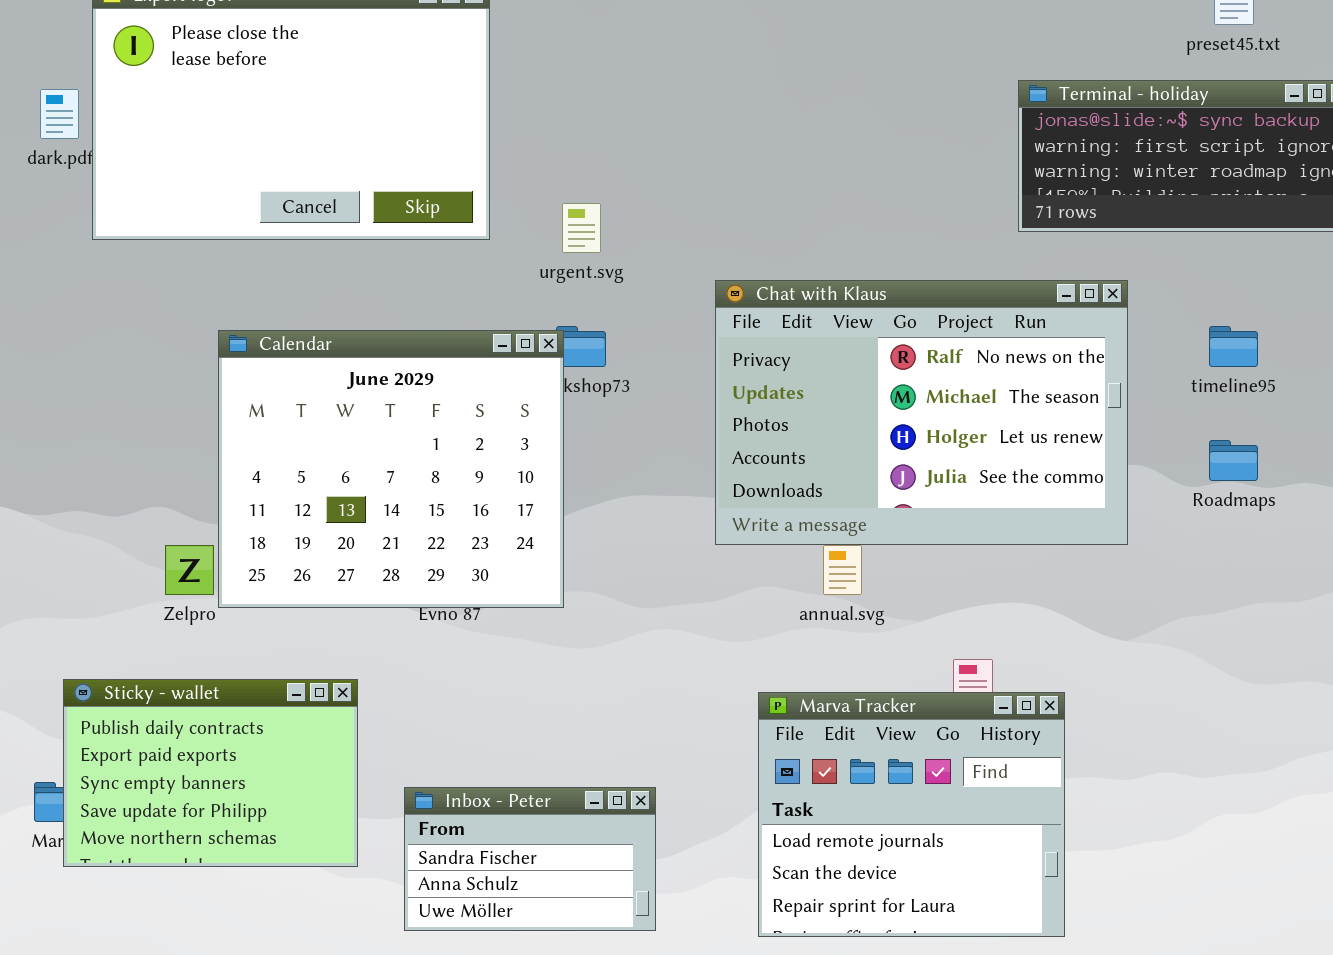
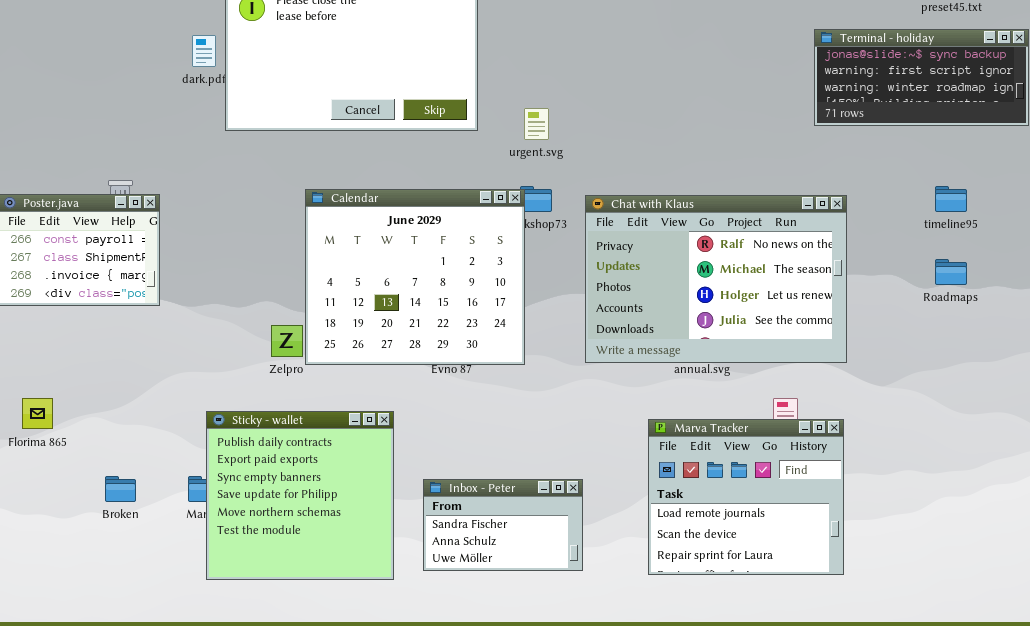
Chat with Klaus: [715,280,1128,545] -> [585,195,847,363], moved
Sticky - wallet: [63,679,358,867] -> [206,411,394,580], resized

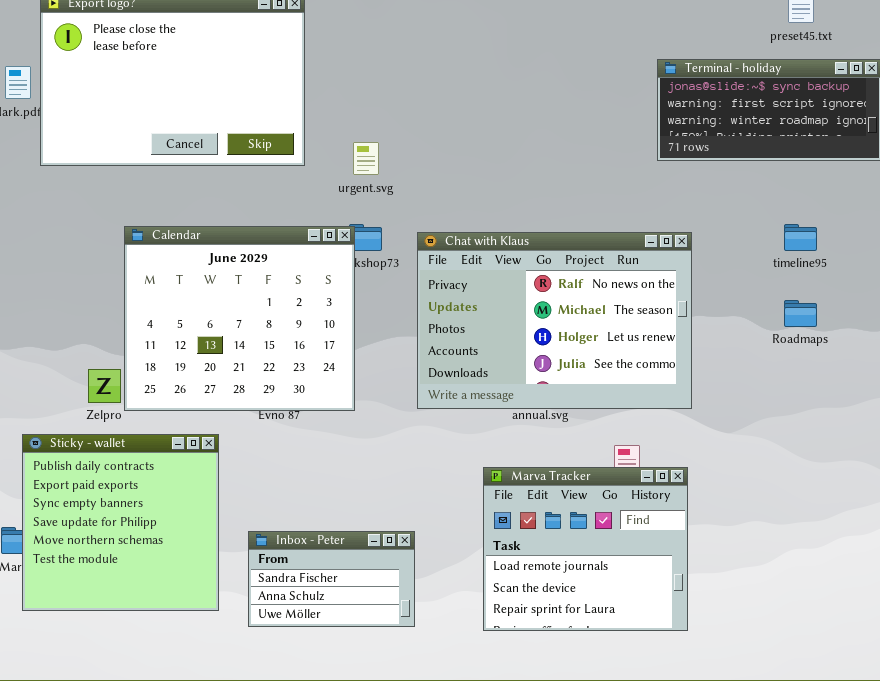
Sticky - wallet: [206,411,394,580] -> [22,434,219,611], moved

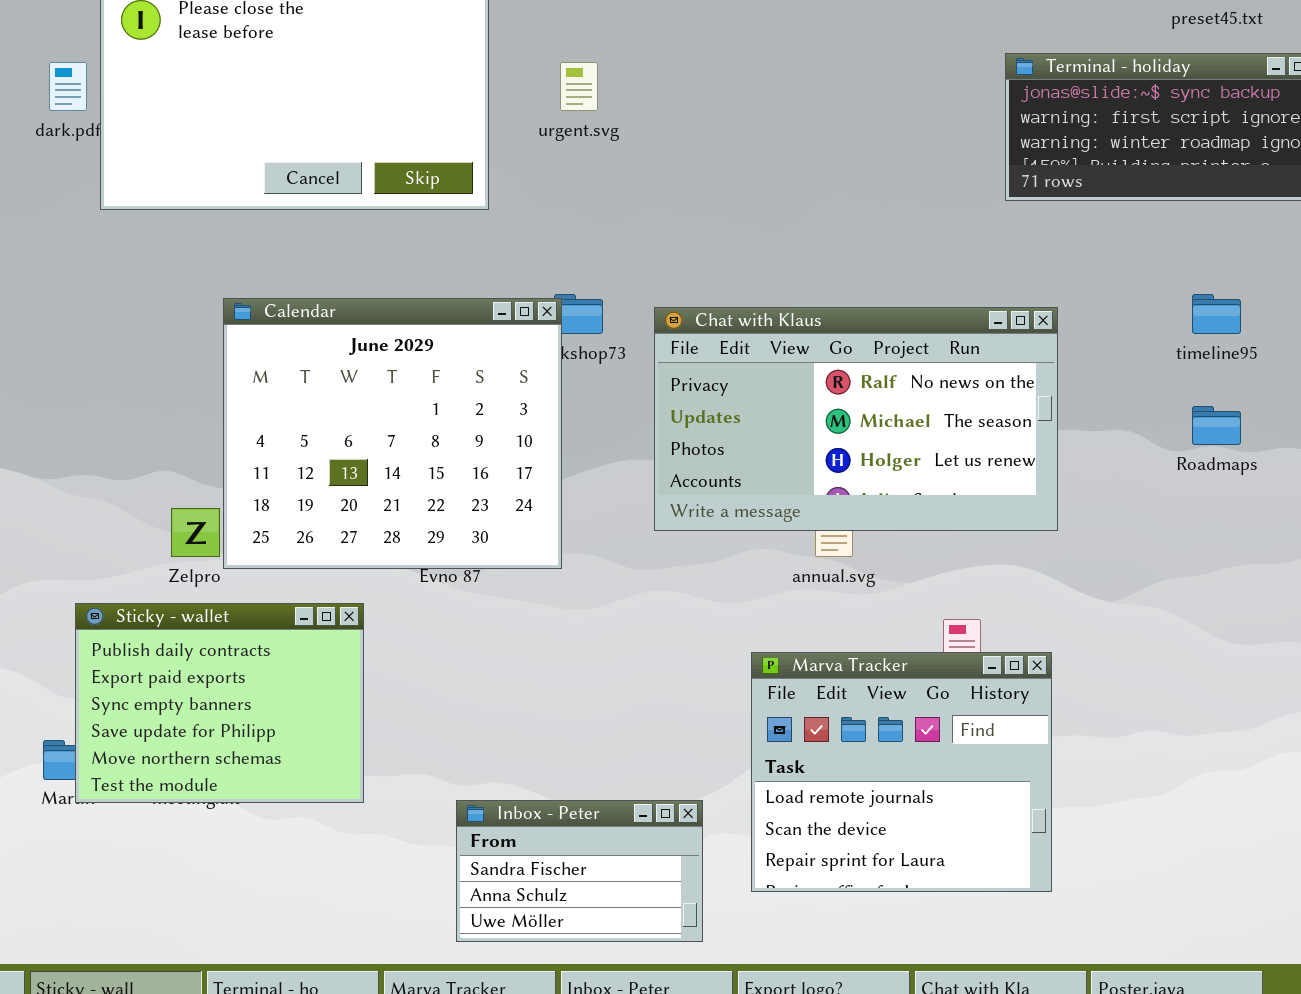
urgent.svg: [353,142,379,175] -> [560,62,598,111], moved
Chat with Klaus: [417,232,692,409] -> [654,307,1058,531], resized
Sticky - wallet: [22,434,219,611] -> [75,603,364,803], resized
Inbox - Peter: [248,531,415,627] -> [456,800,703,942], moved

